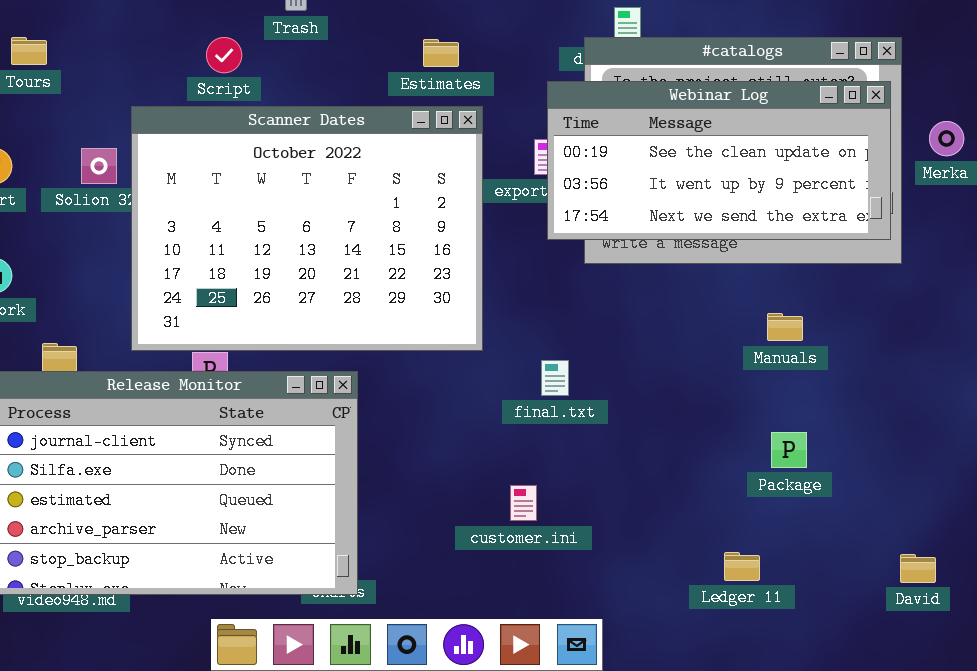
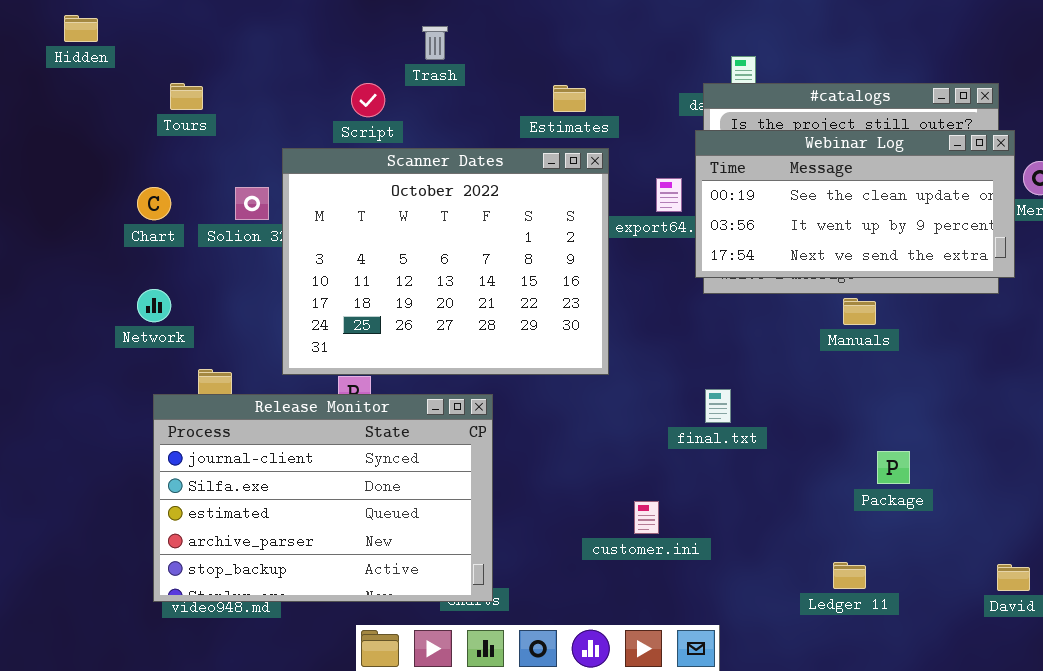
Webinar Log: [547,81,891,240] -> [695,130,1015,278], moved
Manuals: [767,313,803,341] -> [843,298,876,325], moved
final.txt: [541,360,569,396] -> [705,389,731,423], moved

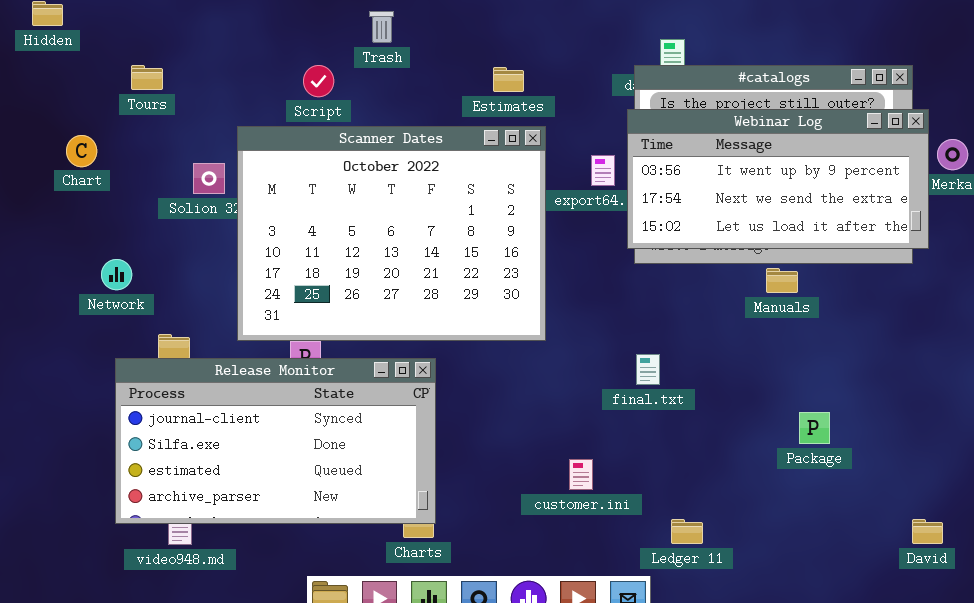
Webinar Log: [695,130,1015,278] -> [627,109,929,249], scrolled down 1 row
Chart: [137,187,171,220] -> [66,135,97,167], moved
Release Monitor: [153,394,493,602] -> [115,358,436,524], resized
Ledger 11: [833,562,866,589] -> [671,519,703,544], moved

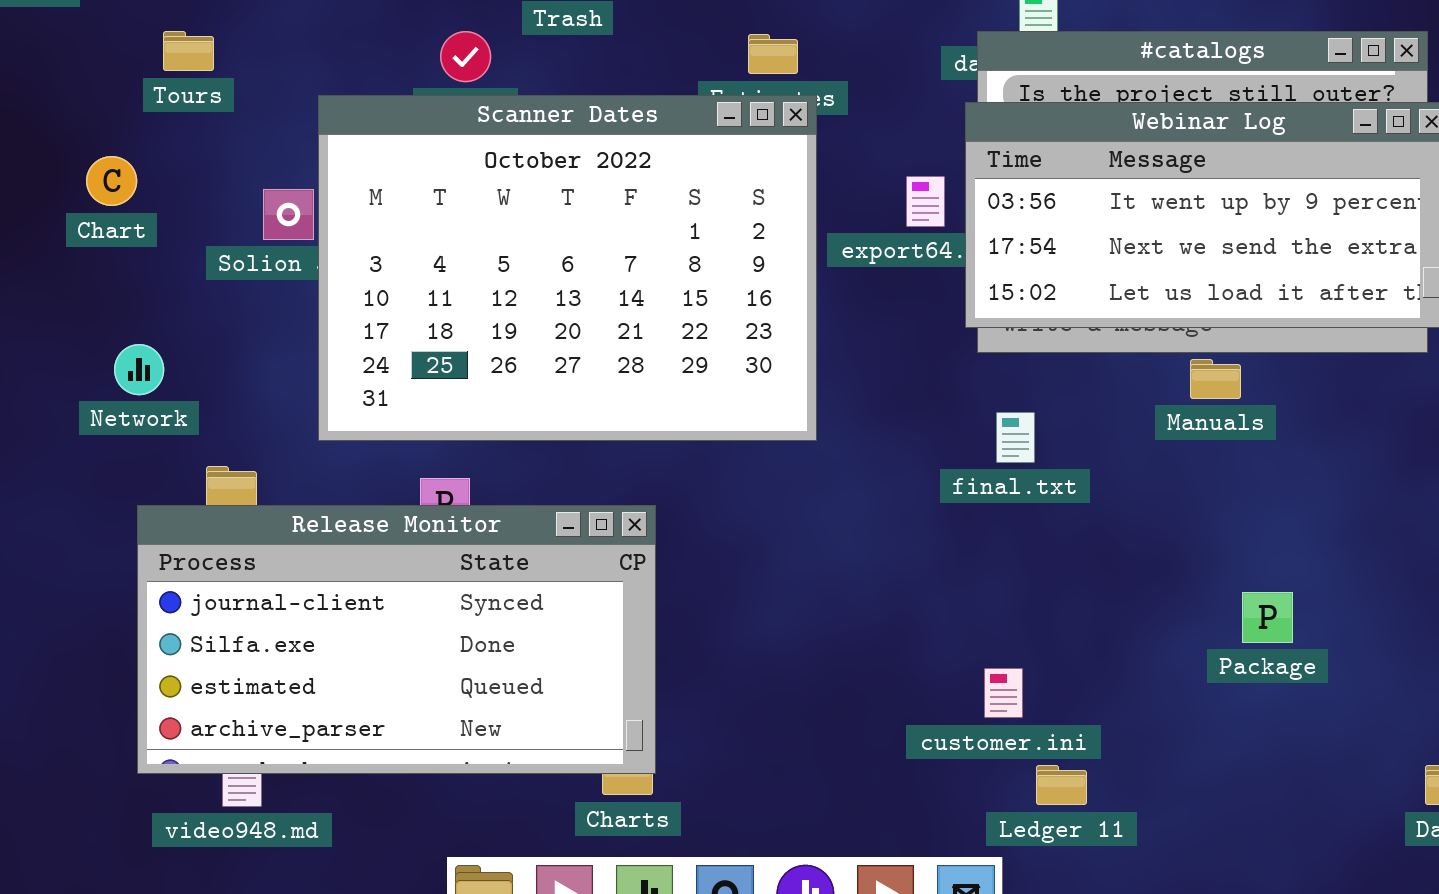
Scanner Dates: [237,126,546,341] -> [318,95,817,441], moved
Chart: [66,135,97,167] -> [86,156,137,206], moved
final.txt: [636,354,660,385] -> [996,412,1035,463], moved
customer.ini: [569,459,593,490] -> [984,668,1023,718], moved

